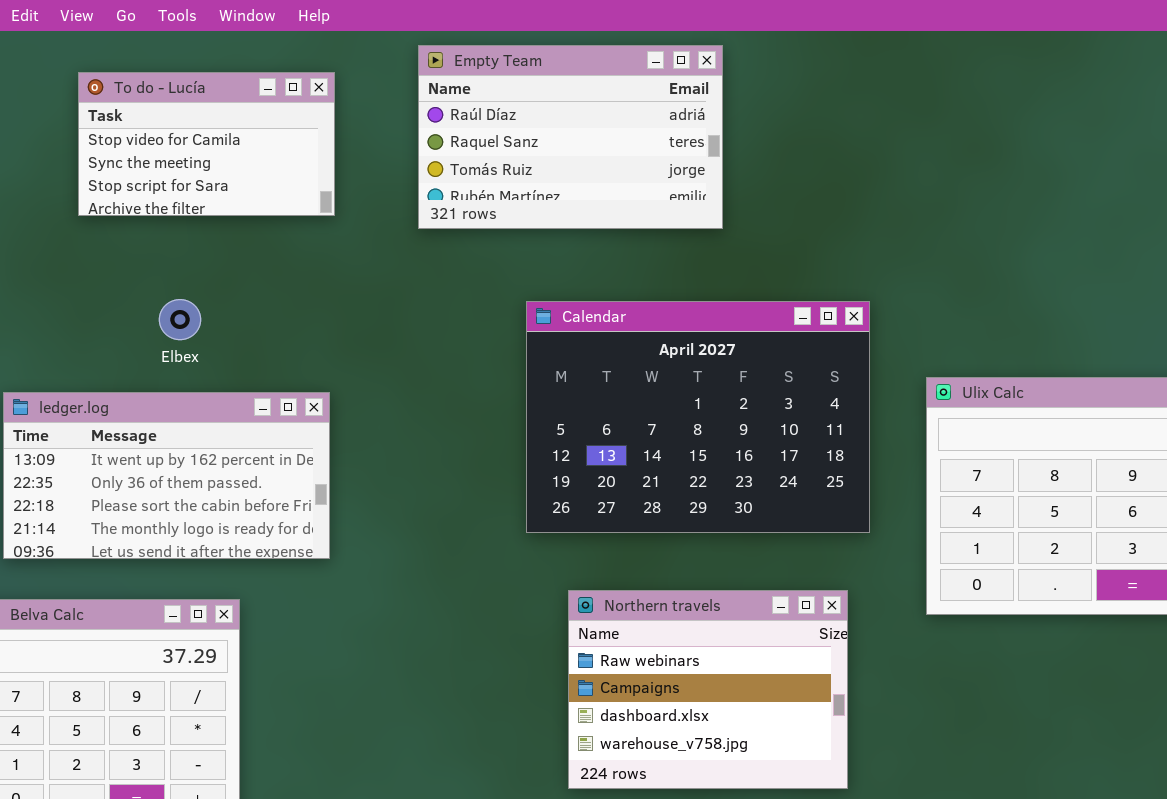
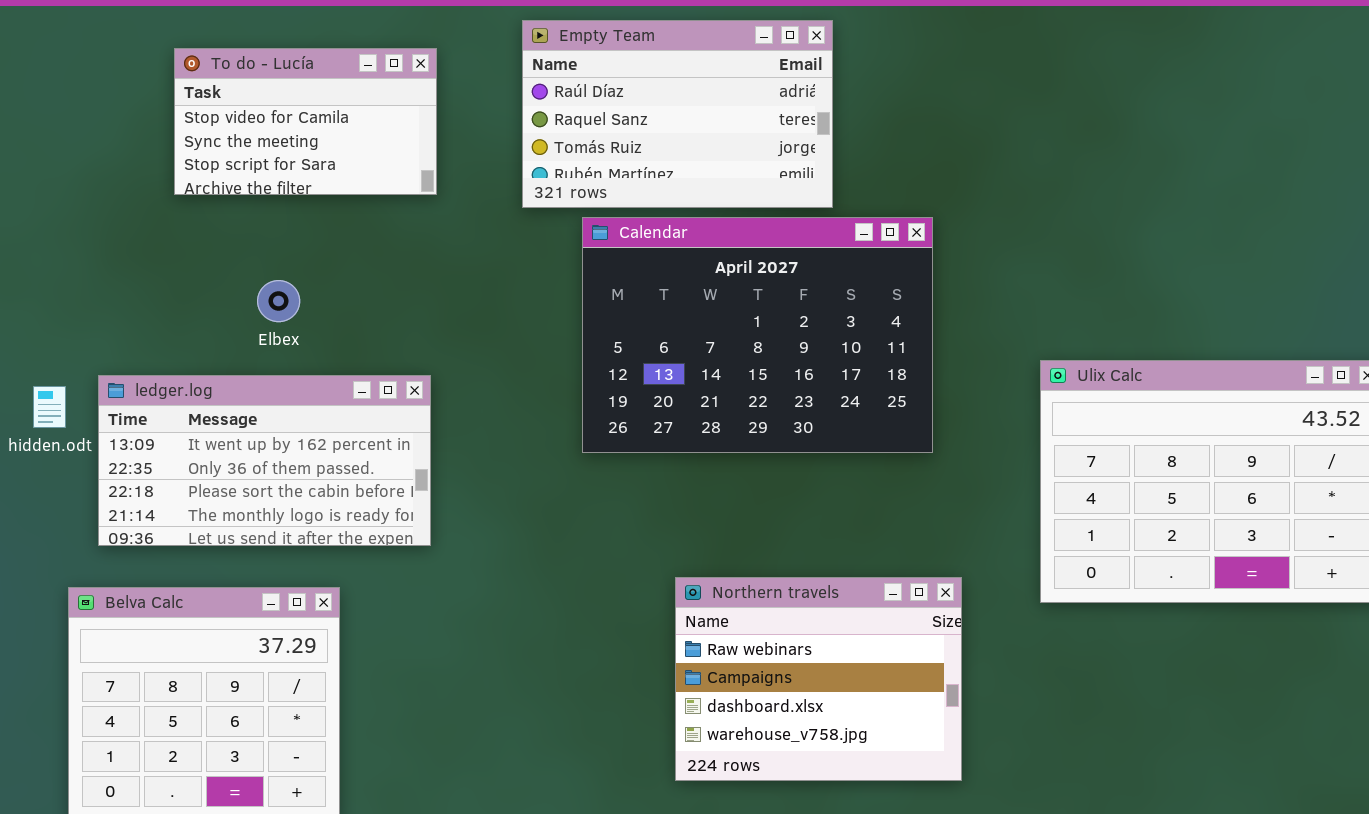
Calendar: [526,301,870,533] -> [582,217,933,453], moved

